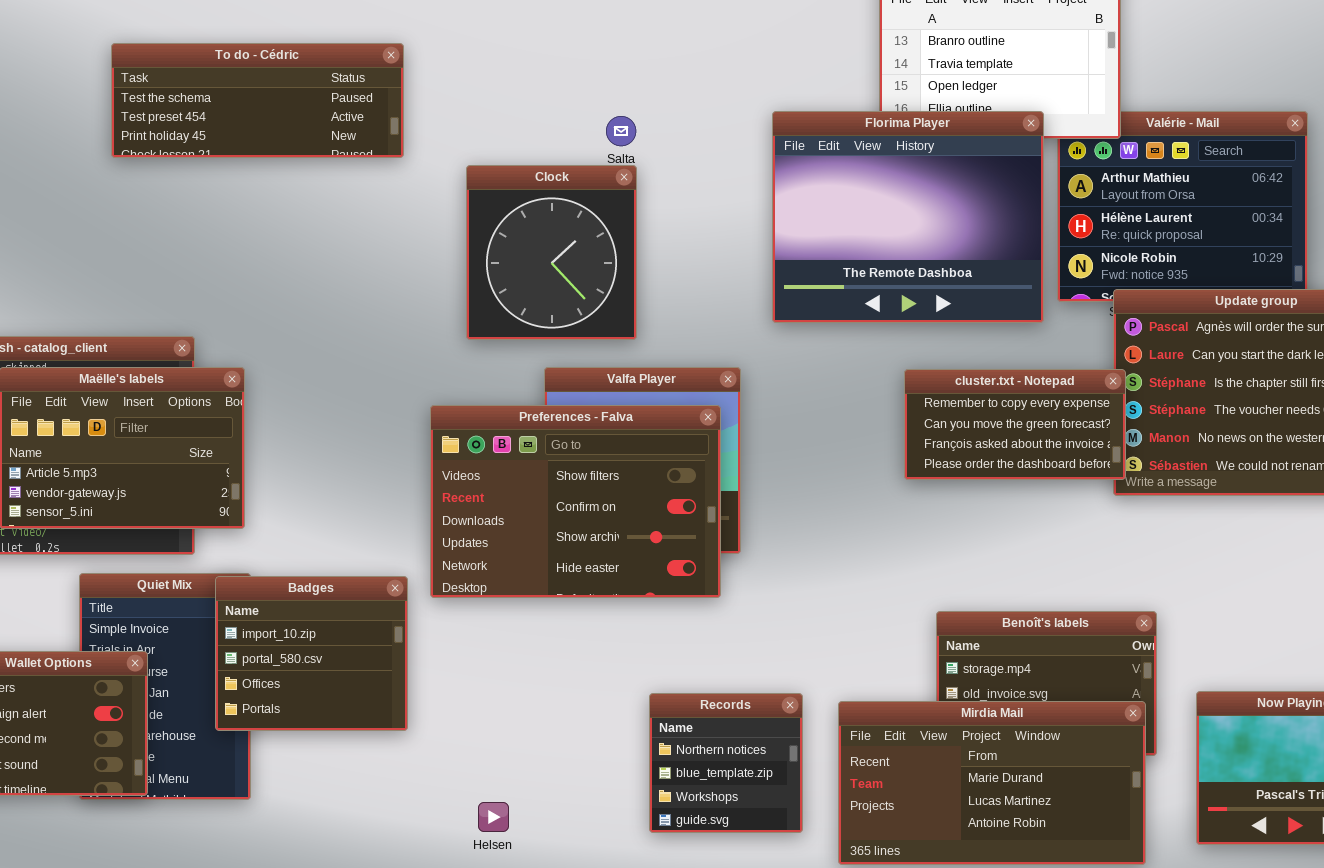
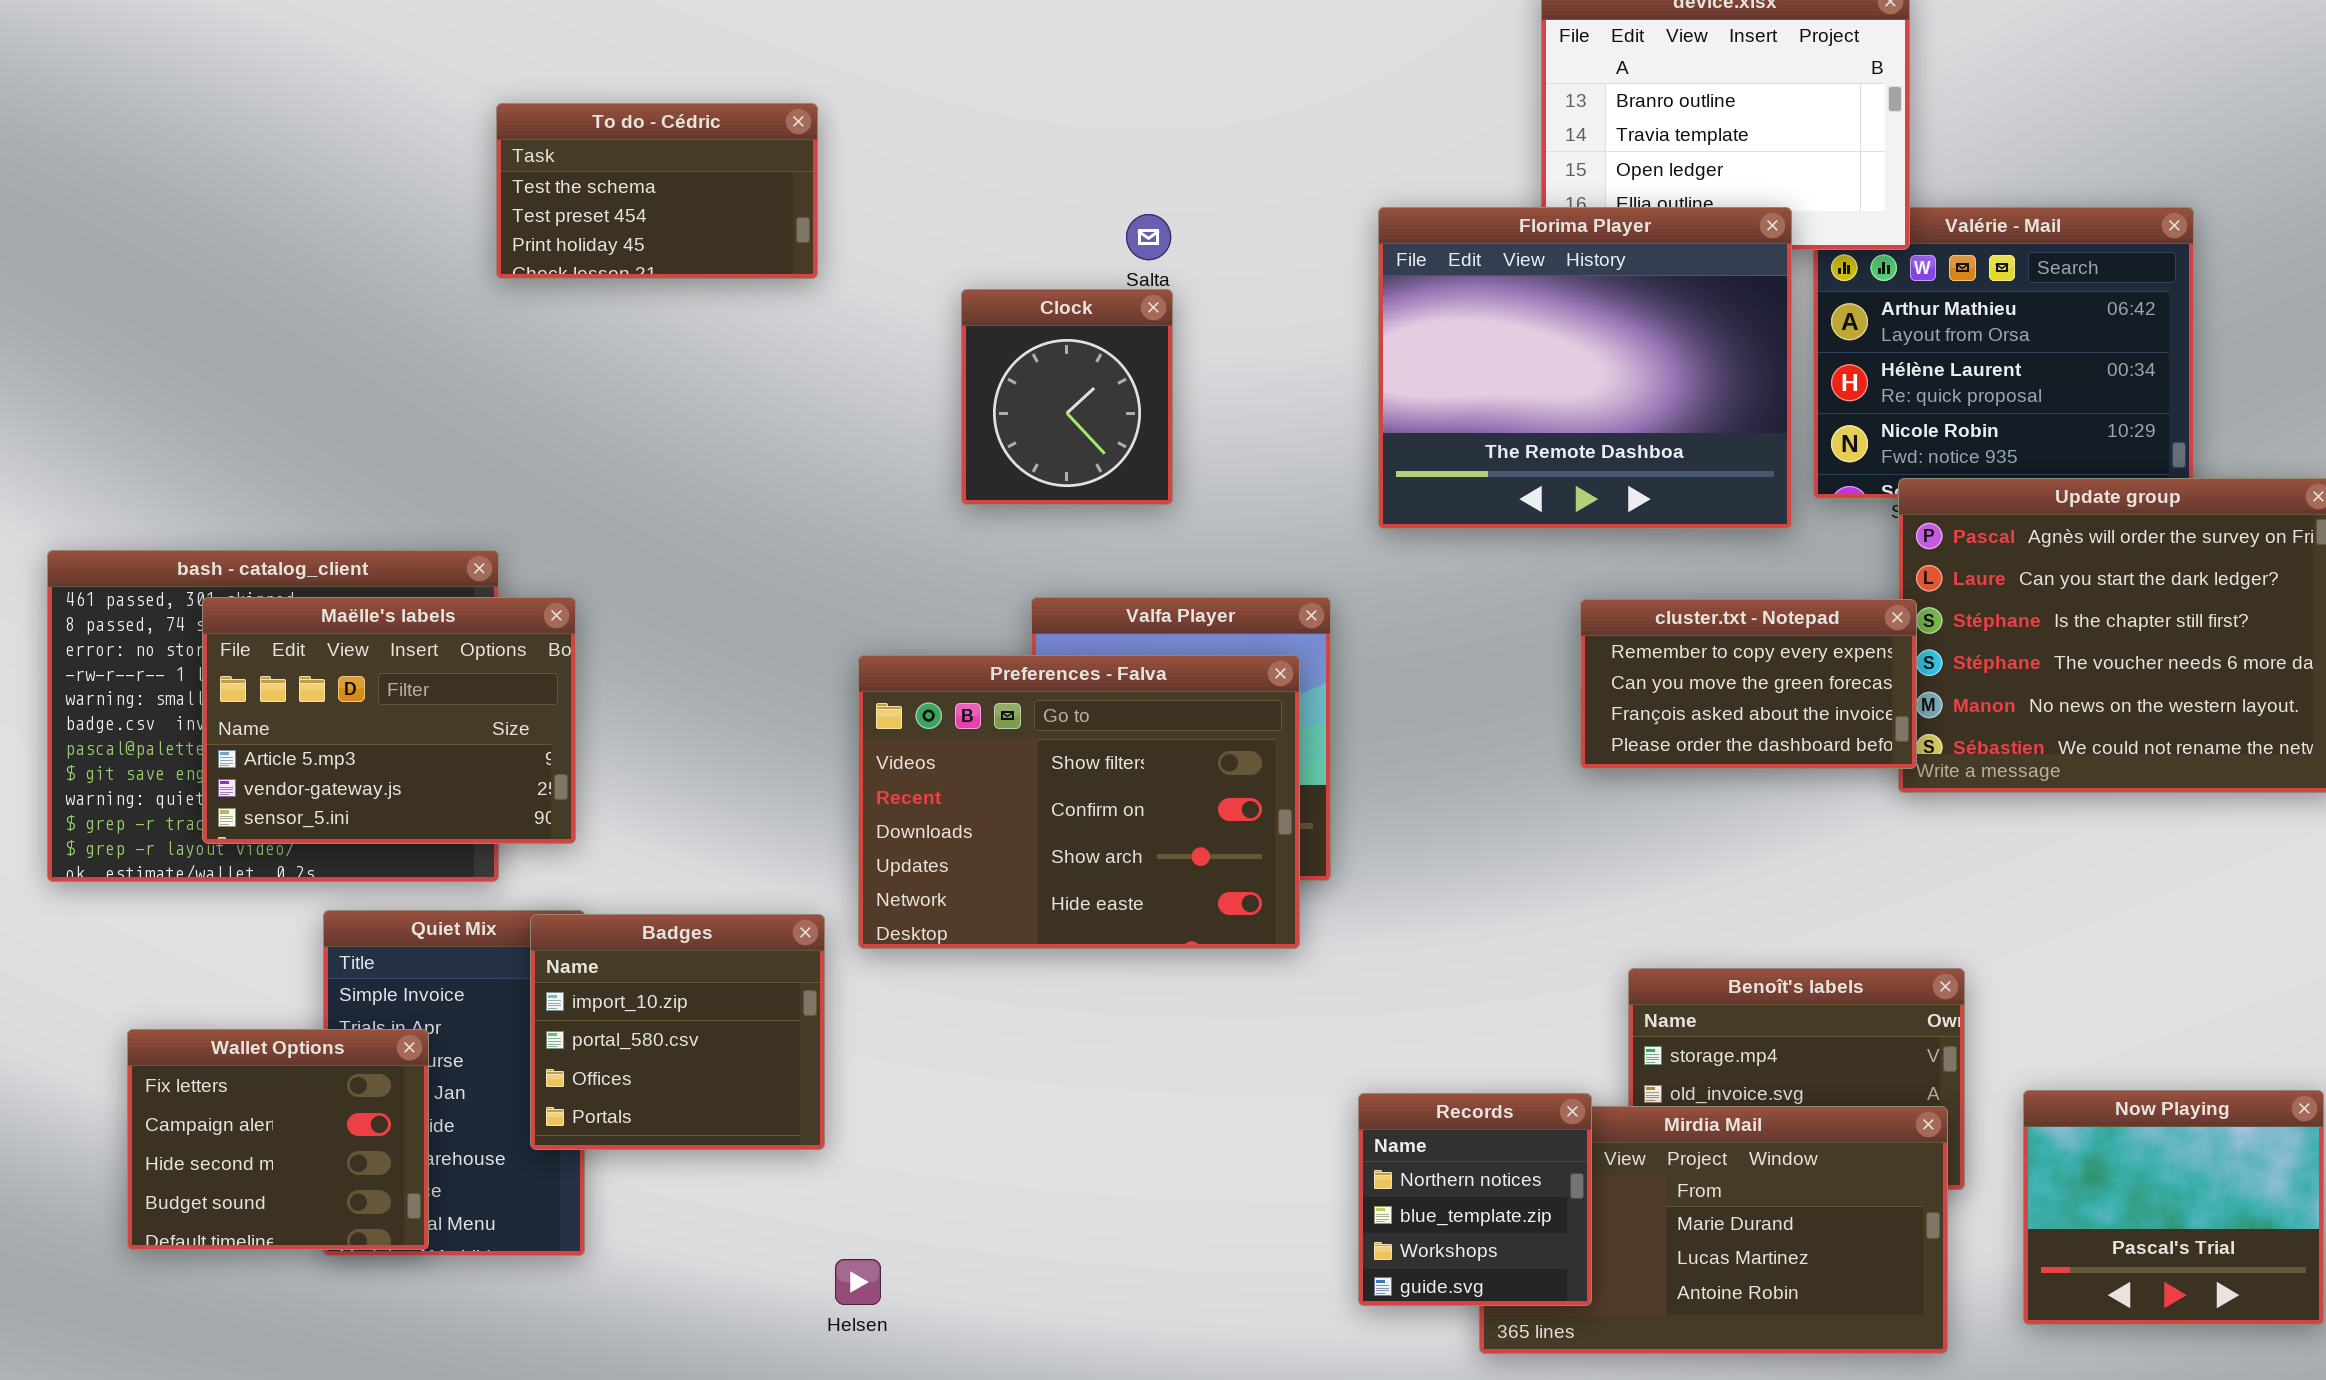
To do - Cédric: [111,43,404,158] -> [496,103,818,279], resized
Clock: [466,165,637,340] -> [961,289,1173,505], resized
Records: [649,693,803,833] -> [1358,1093,1592,1306], moved
Helsen: [478,802,509,832] -> [835,1259,881,1305], moved

